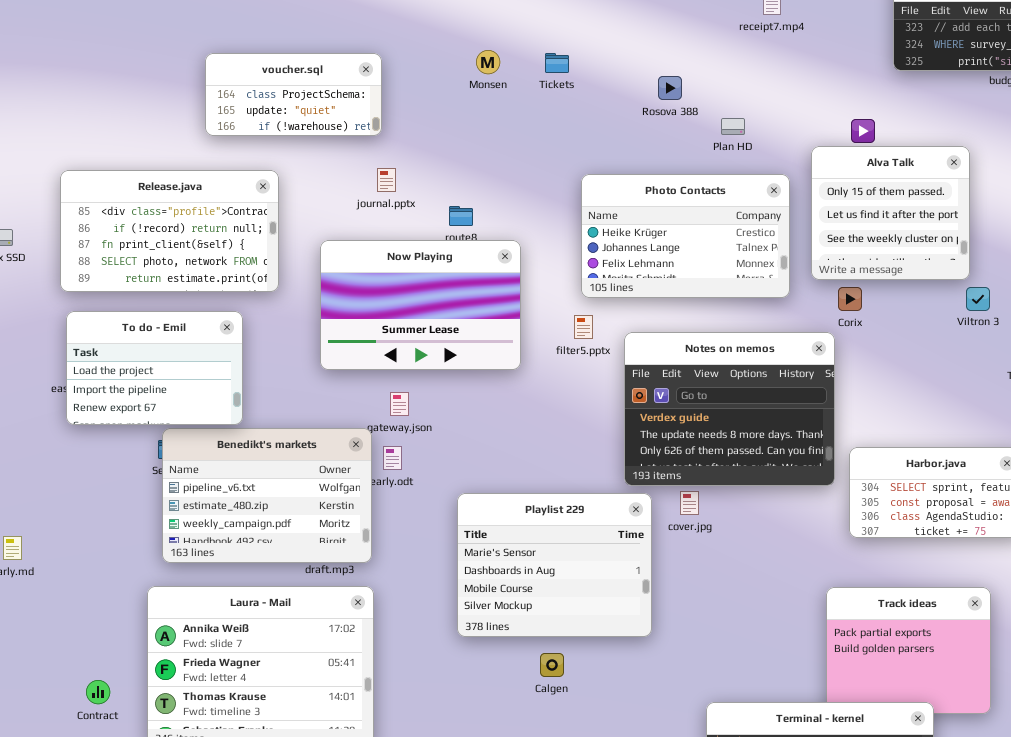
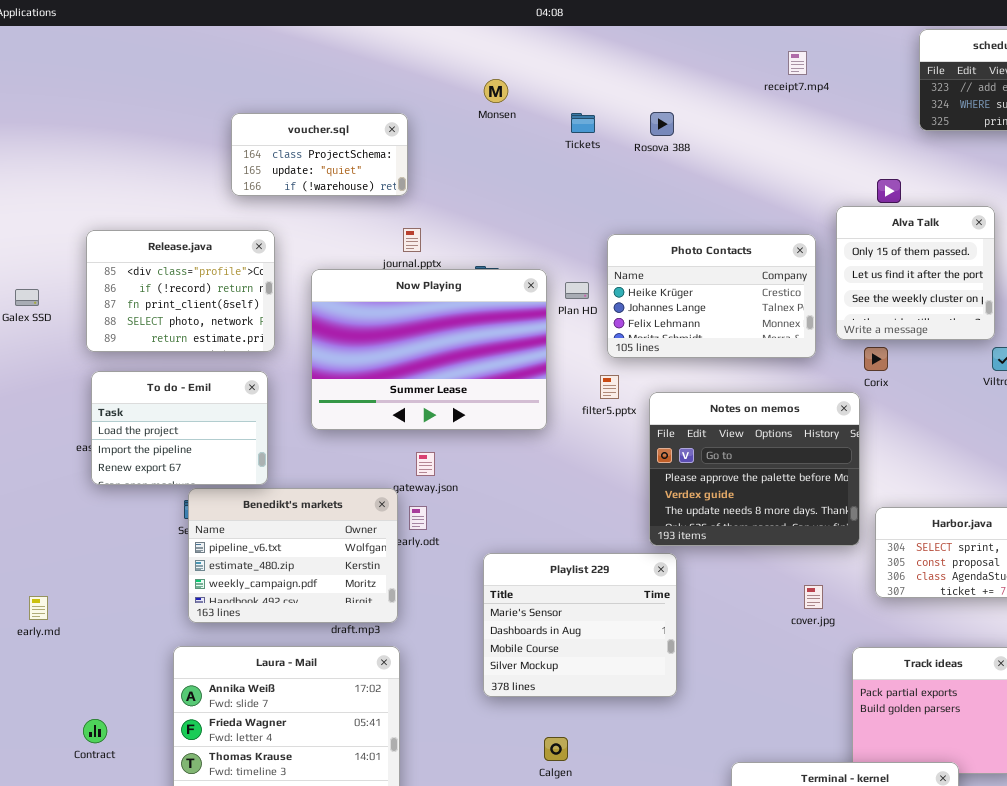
Monsen: [476,50,500,74] -> [484,79,508,103], moved
Rosova 388: [658,76,682,100] -> [650,112,674,136], moved
Plan HD: [721,118,745,135] -> [565,282,589,299], moved
Release.java: [60,170,279,292] -> [86,230,275,352], resized
Now Playing: [320,240,521,370] -> [311,269,547,430], resized
Notes on memos: [624,332,835,486] -> [649,392,860,546], scrolled up 1 row
cover.jpg: [680,491,699,515] -> [804,585,823,609], moved
Calgen: [540,653,564,677] -> [544,737,568,761], moved
Contract: [86,680,110,704] -> [83,719,107,743], moved

